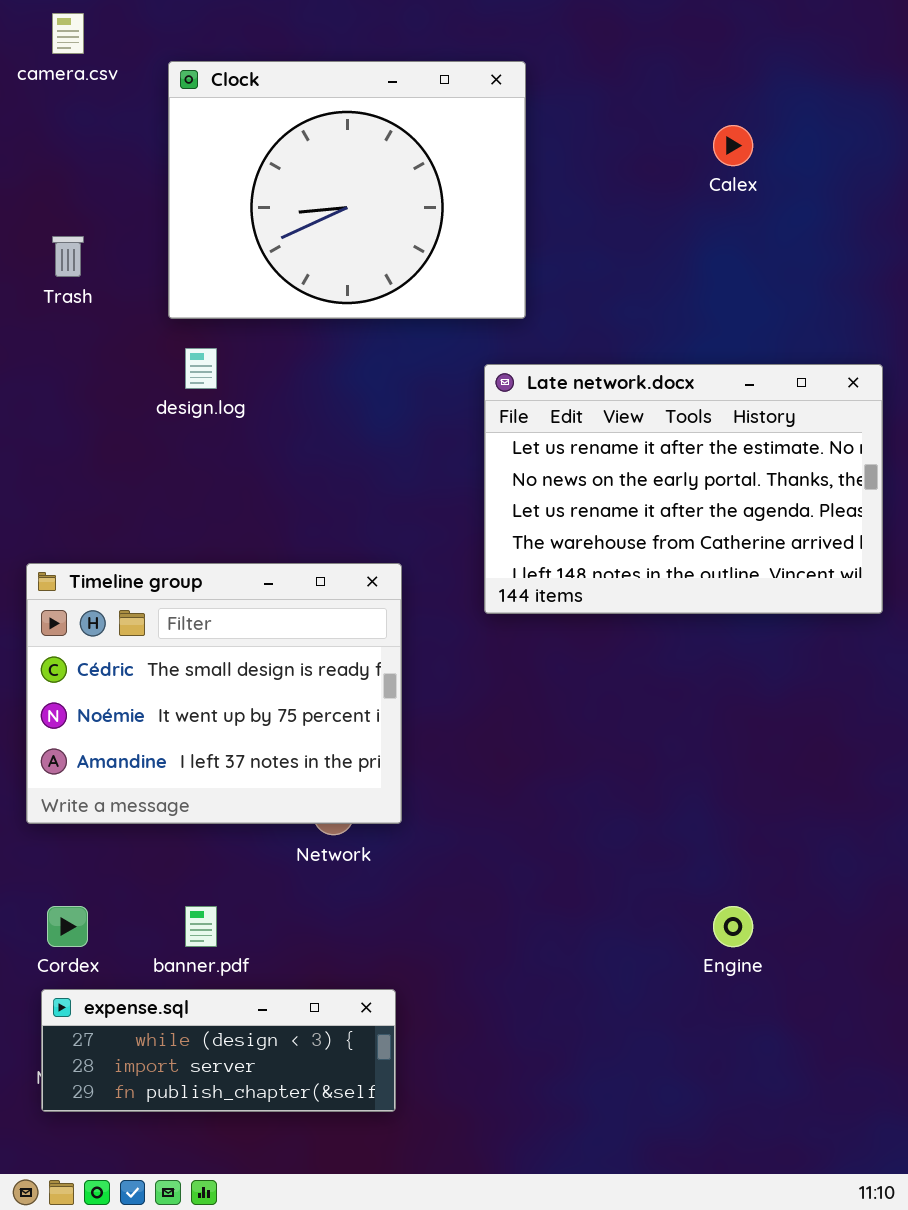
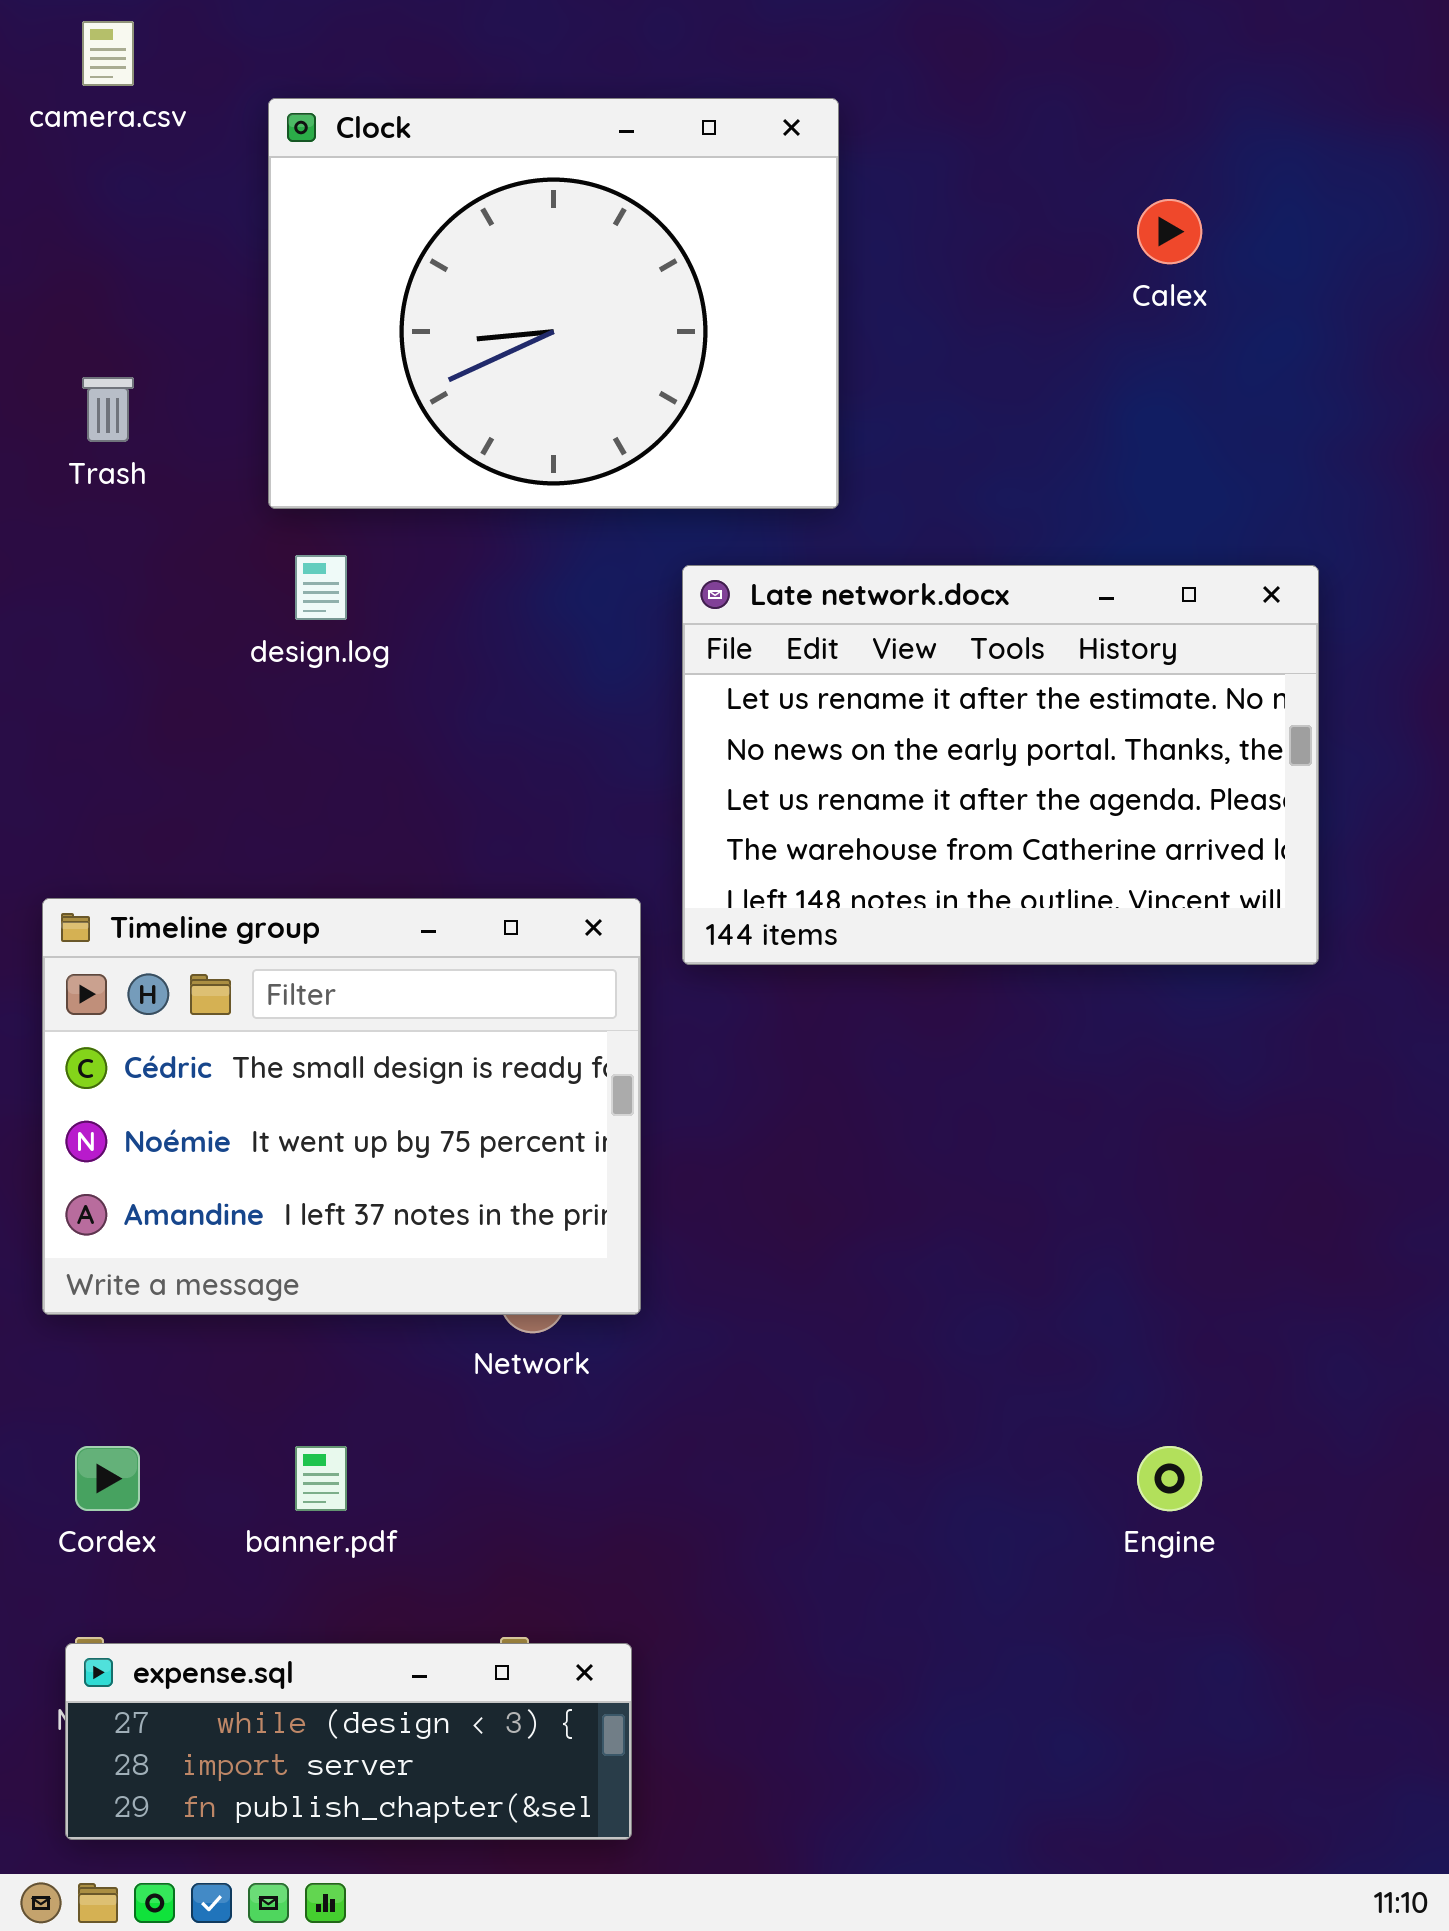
Late network.docx: [484,364,883,614] -> [682,565,1319,965], moved
expense.sql: [41,989,396,1112] -> [65,1643,632,1840], moved

